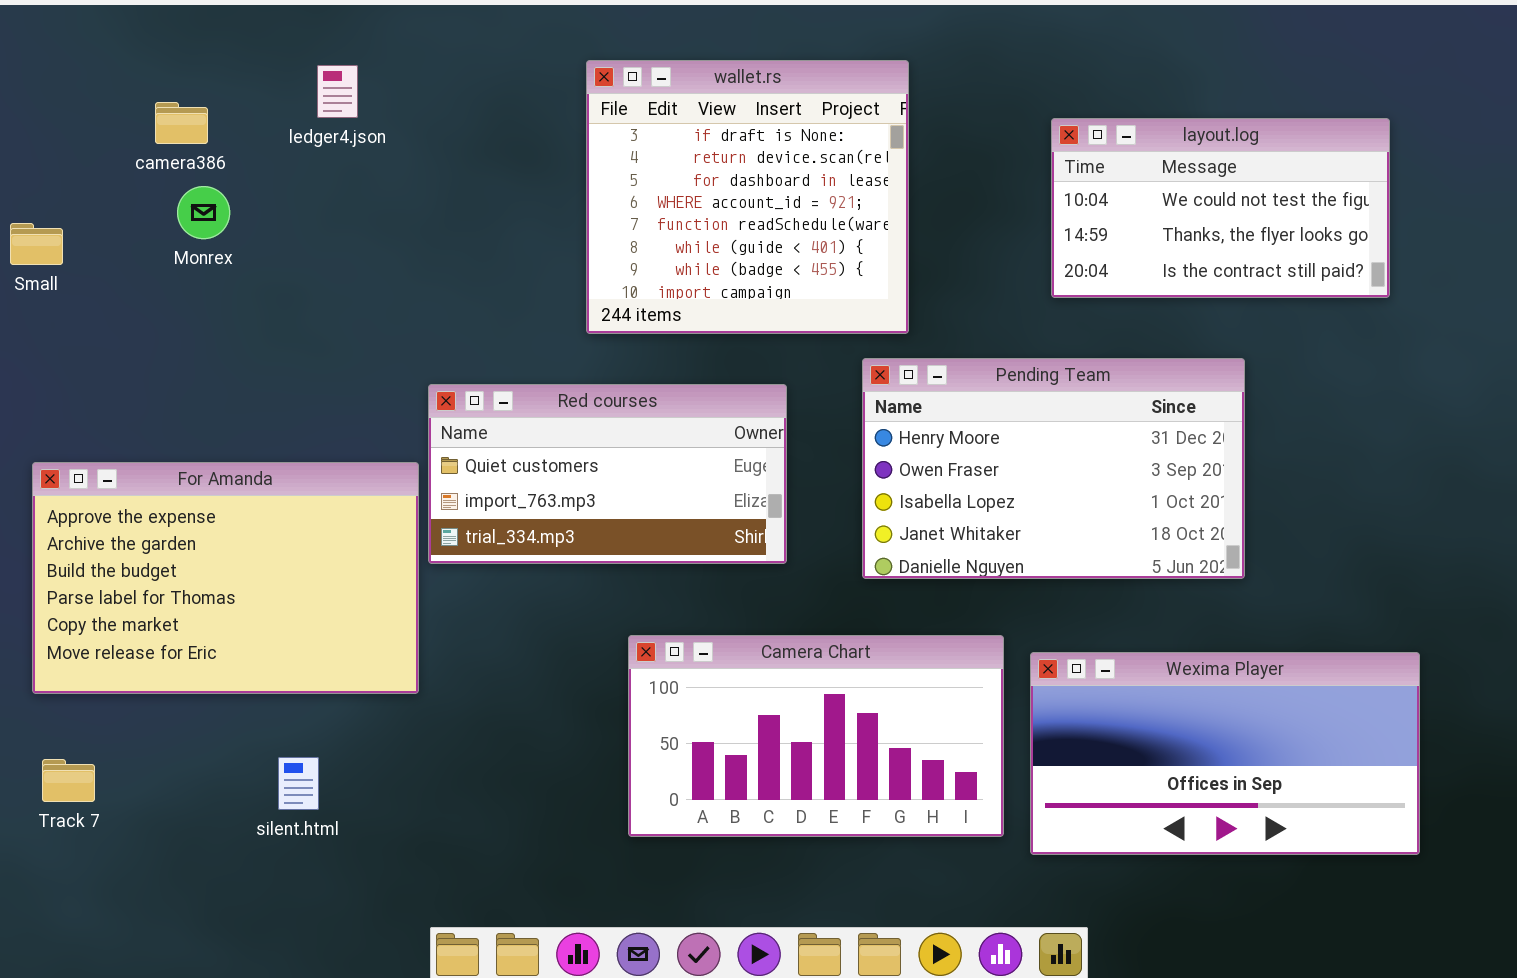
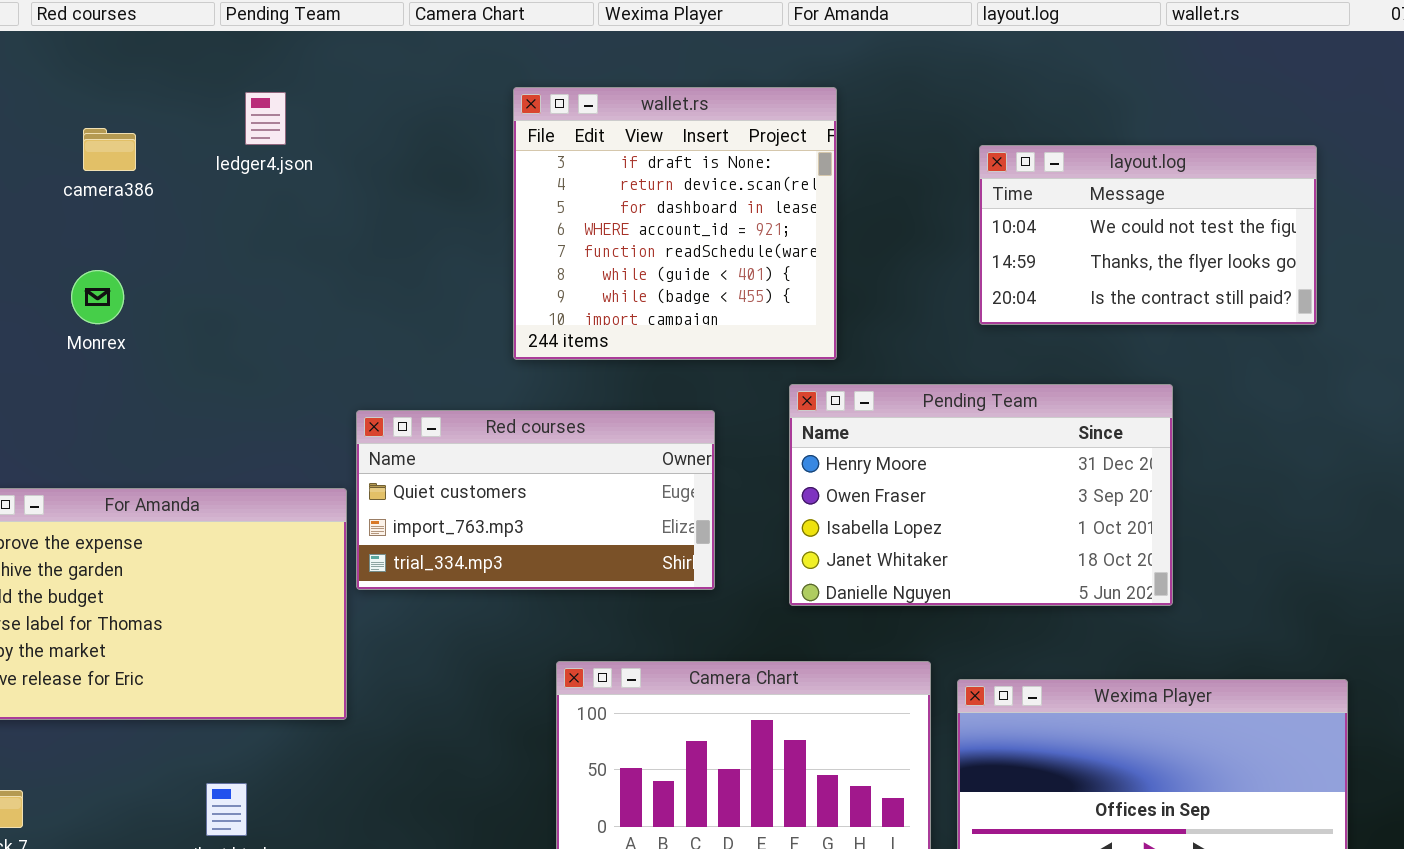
Monrex: [177,186,230,239] -> [71,270,124,324], moved

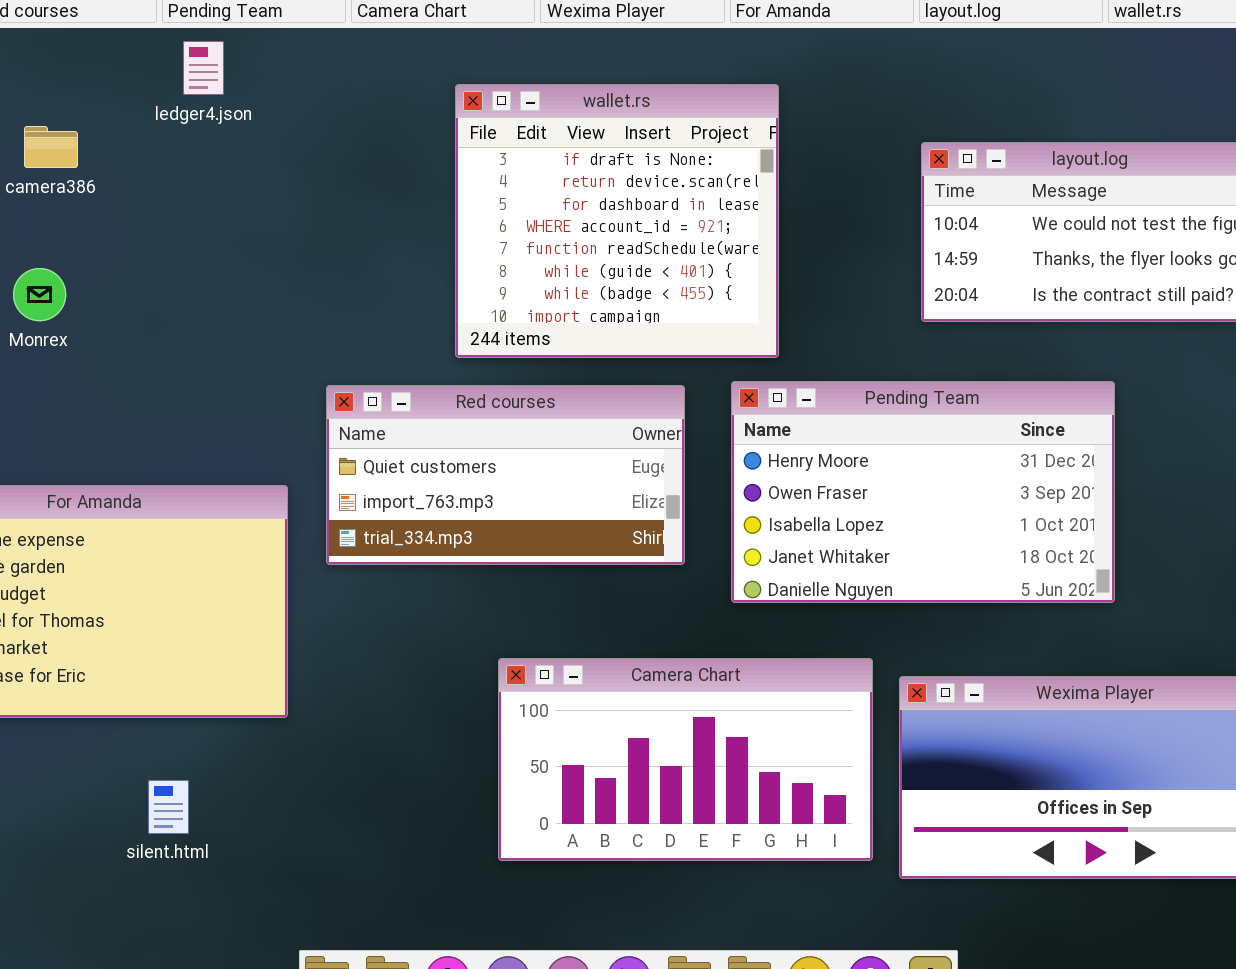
ledger4.json: [245,92,286,145] -> [183,41,224,95], moved
Red courses: [356,410,715,590] -> [326,385,685,565], moved

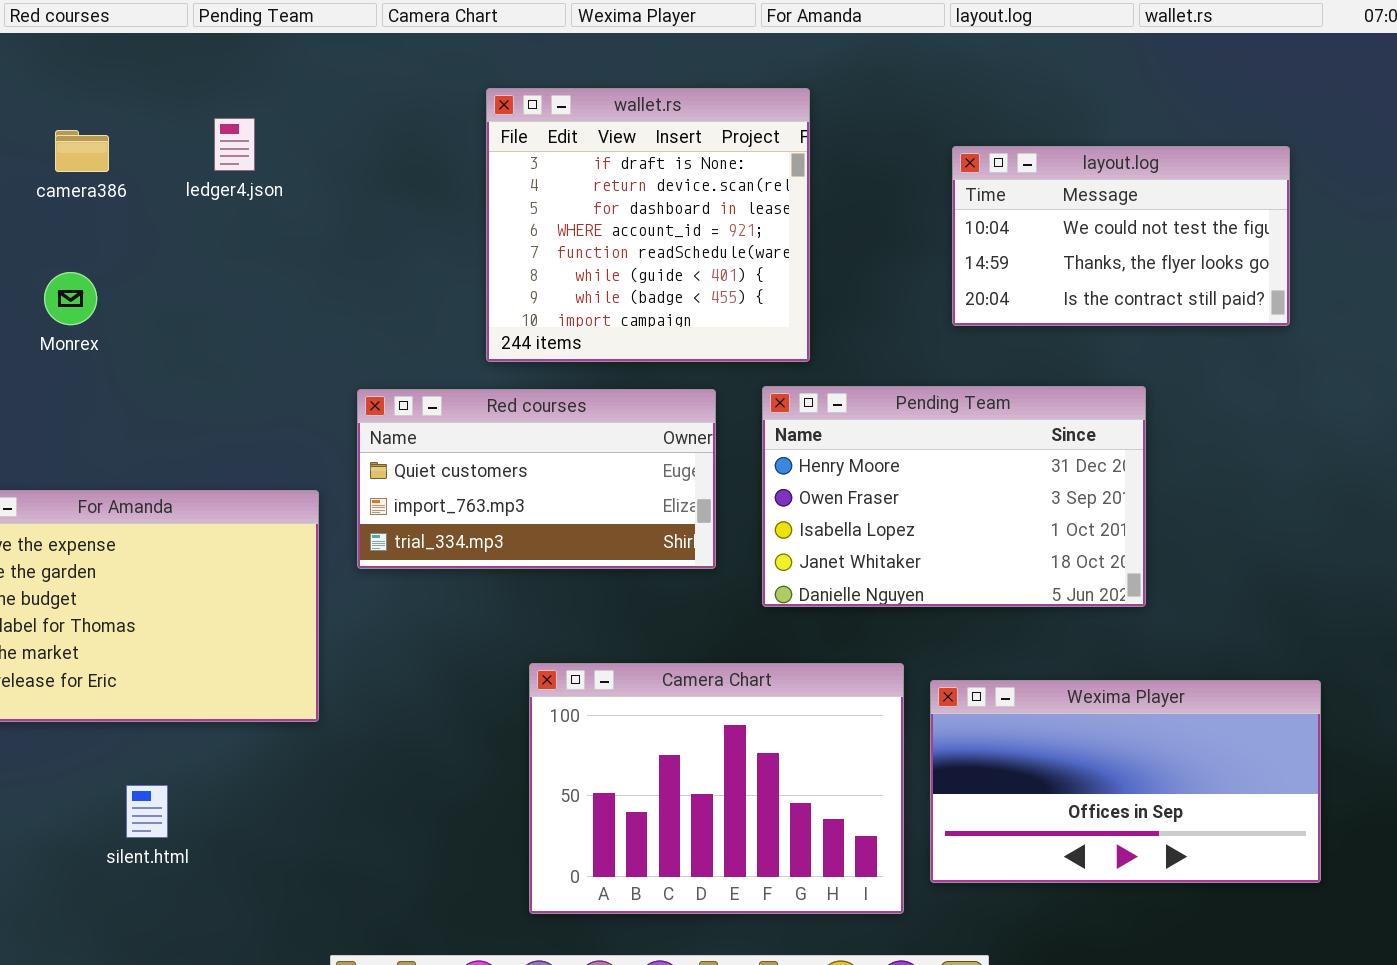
ledger4.json: [183,41,224,95] -> [214,118,255,171], moved
Camera Chart: [498,658,873,861] -> [529,663,904,914], resized
silent.html: [148,780,189,834] -> [126,785,168,838], moved

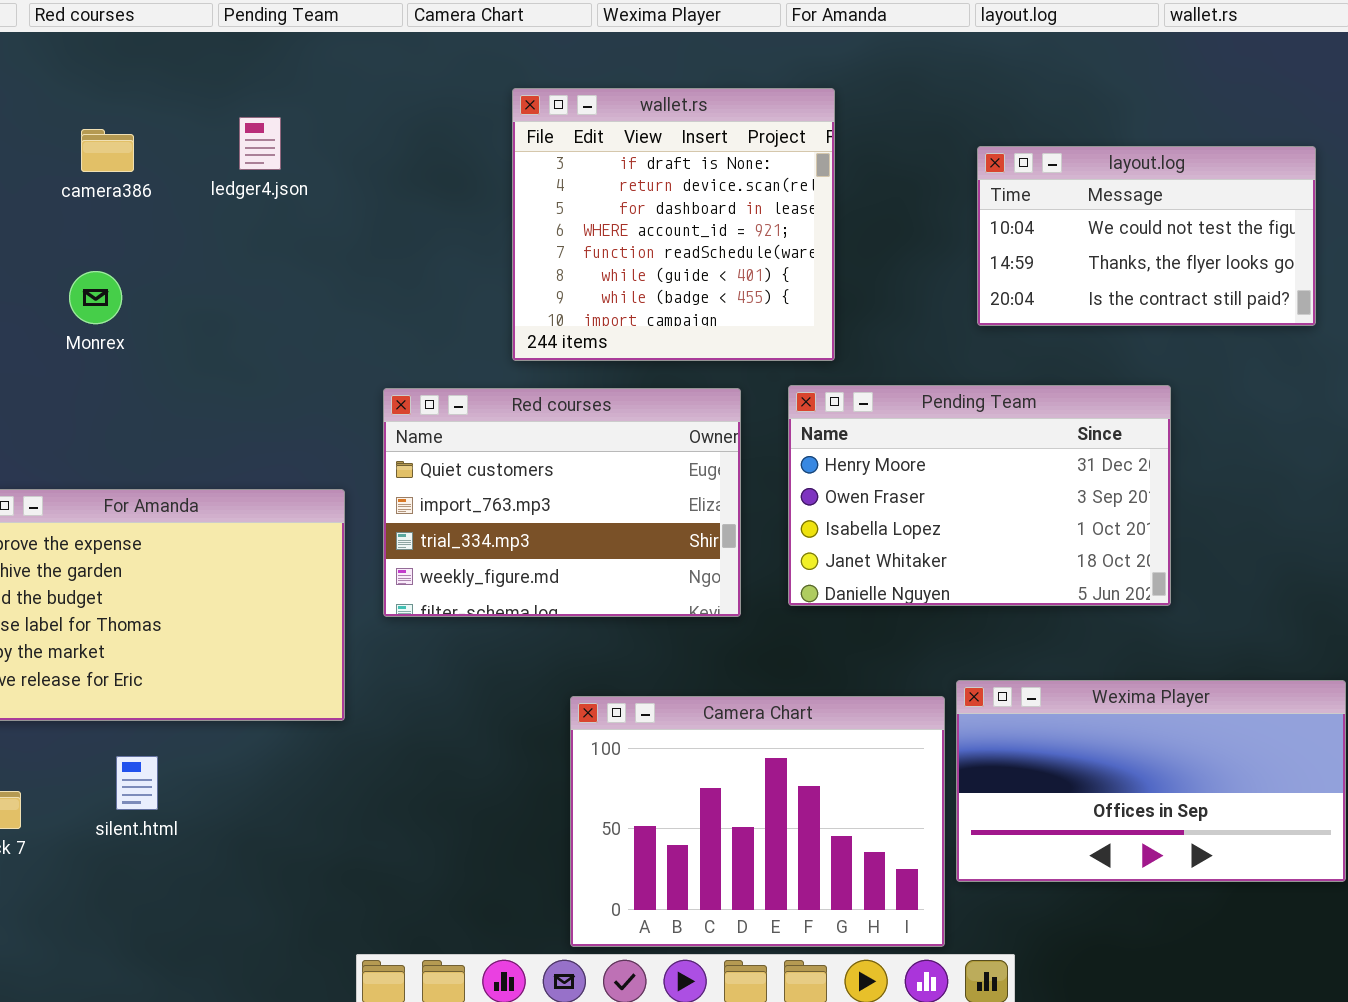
Red courses: [357,389,716,569] -> [383,388,741,617], resized
Camera Chart: [529,663,904,914] -> [570,696,945,947], moved
silent.html: [126,785,168,838] -> [116,756,158,810], moved

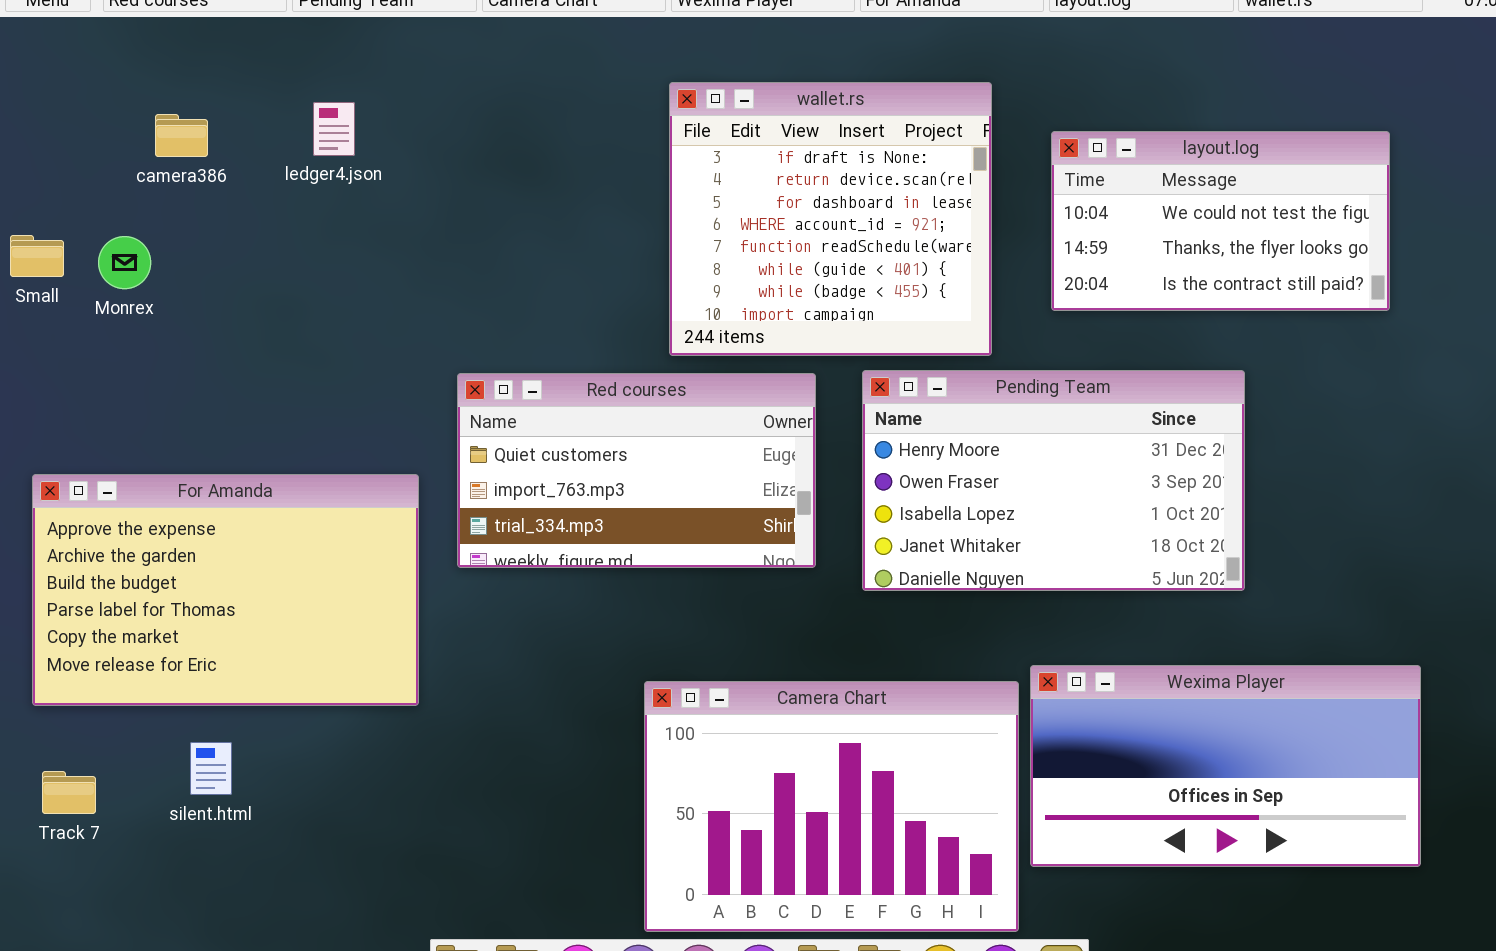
wallet.rs: [512,88,835,361] -> [669,82,992,356], moved
Monrex: [69,271,122,324] -> [98,236,151,289], moved
Red courses: [383,388,741,617] -> [457,373,816,568], resized

